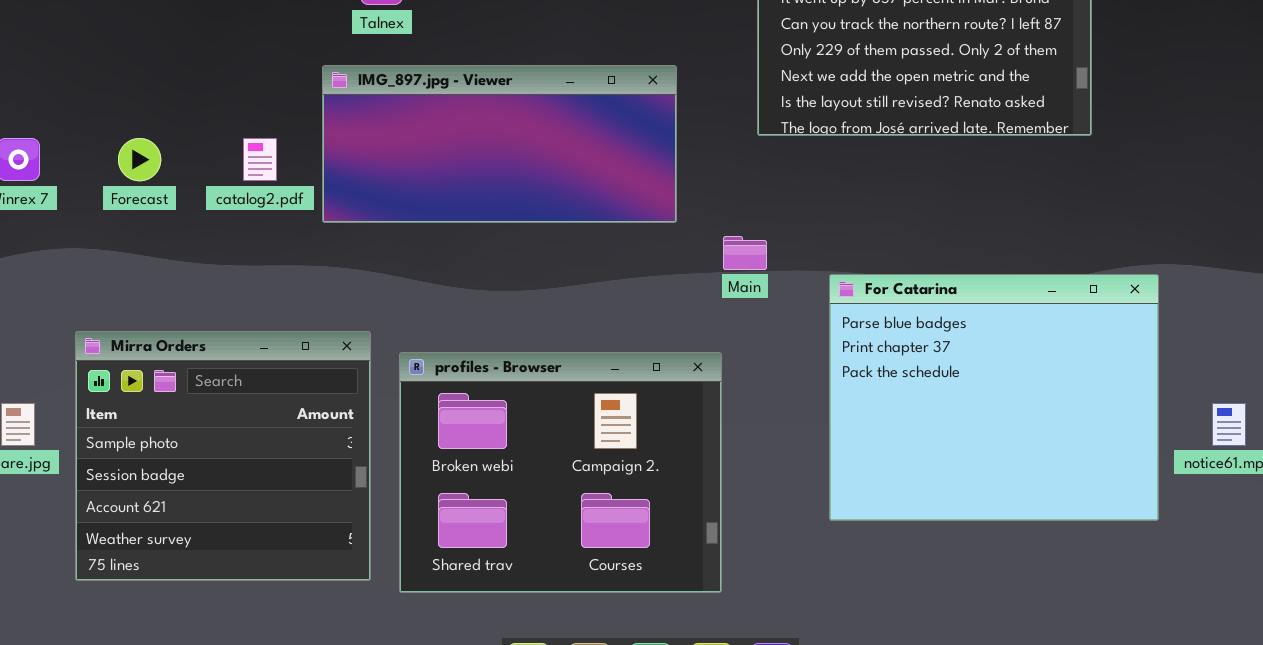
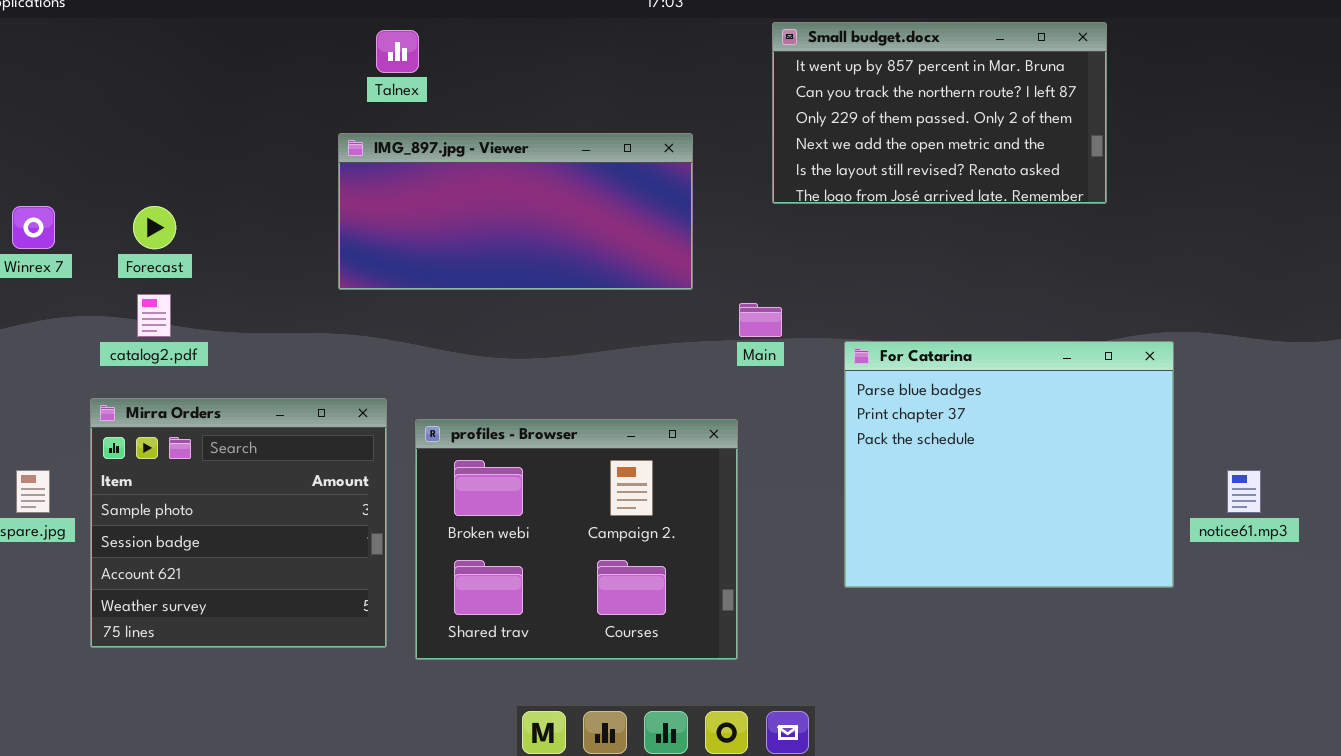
catalog2.pdf: [243,138,277,181] -> [137,294,171,337], moved

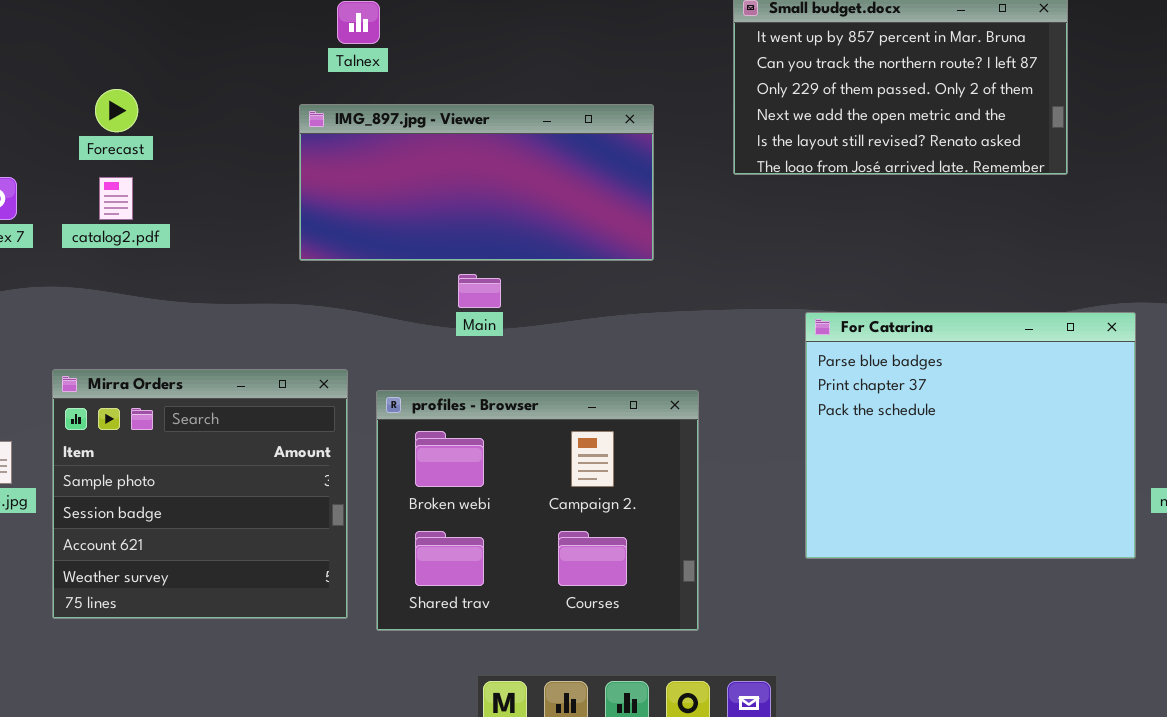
Forecast: [133,206,176,249] -> [95,89,138,132], moved
catalog2.pdf: [137,294,171,337] -> [99,177,133,220], moved
Main: [739,303,782,337] -> [458,274,501,308], moved

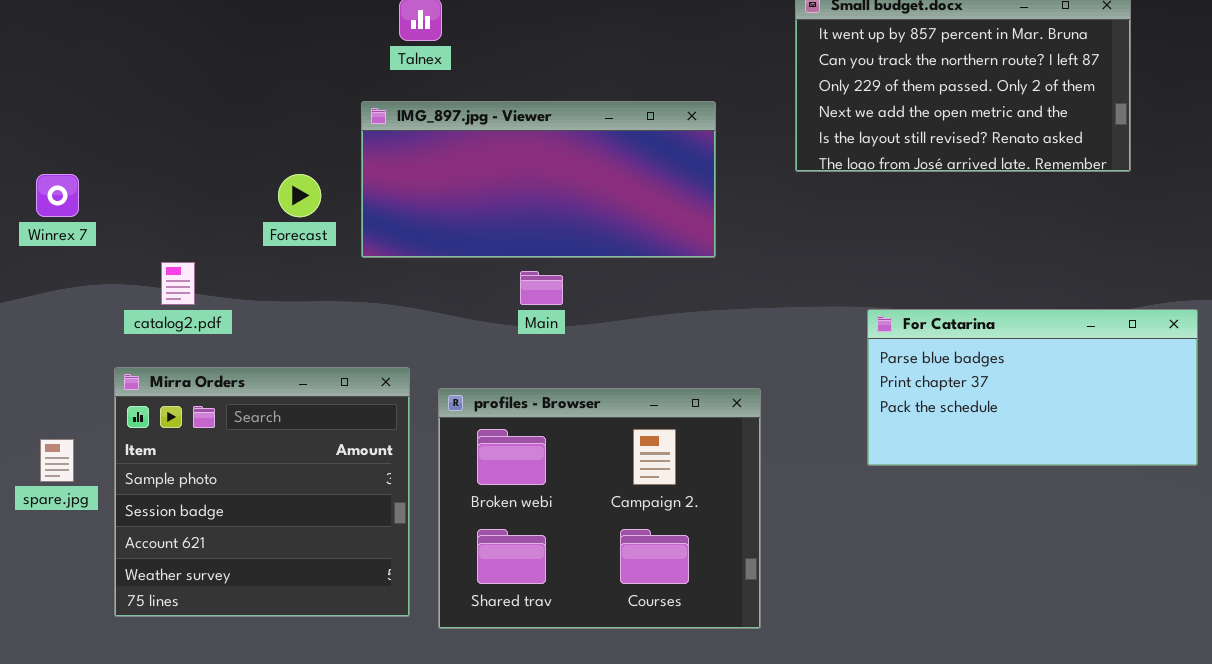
Forecast: [95,89,138,132] -> [278,174,321,217], moved
catalog2.pdf: [99,177,133,220] -> [161,262,195,305], moved
For Catarina: [805,312,1136,559] -> [867,309,1198,466], resized

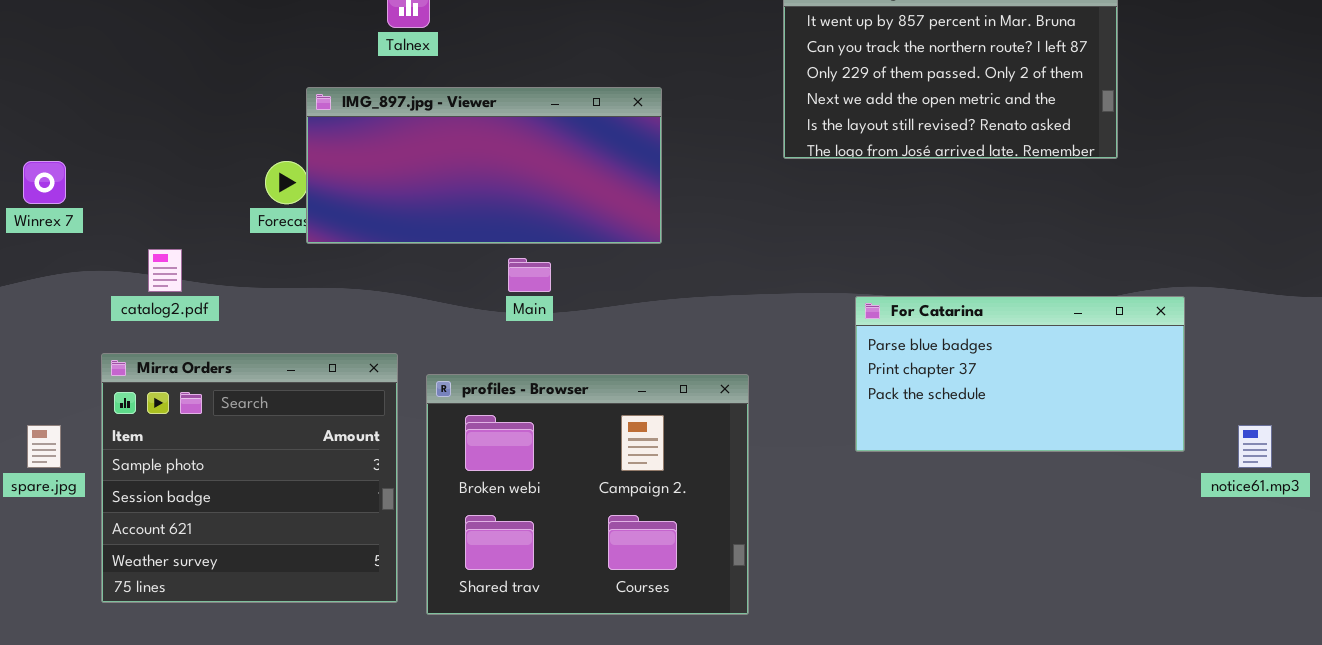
IMG_897.jpg - Viewer: [361,101,716,258] -> [306,87,662,244], moved

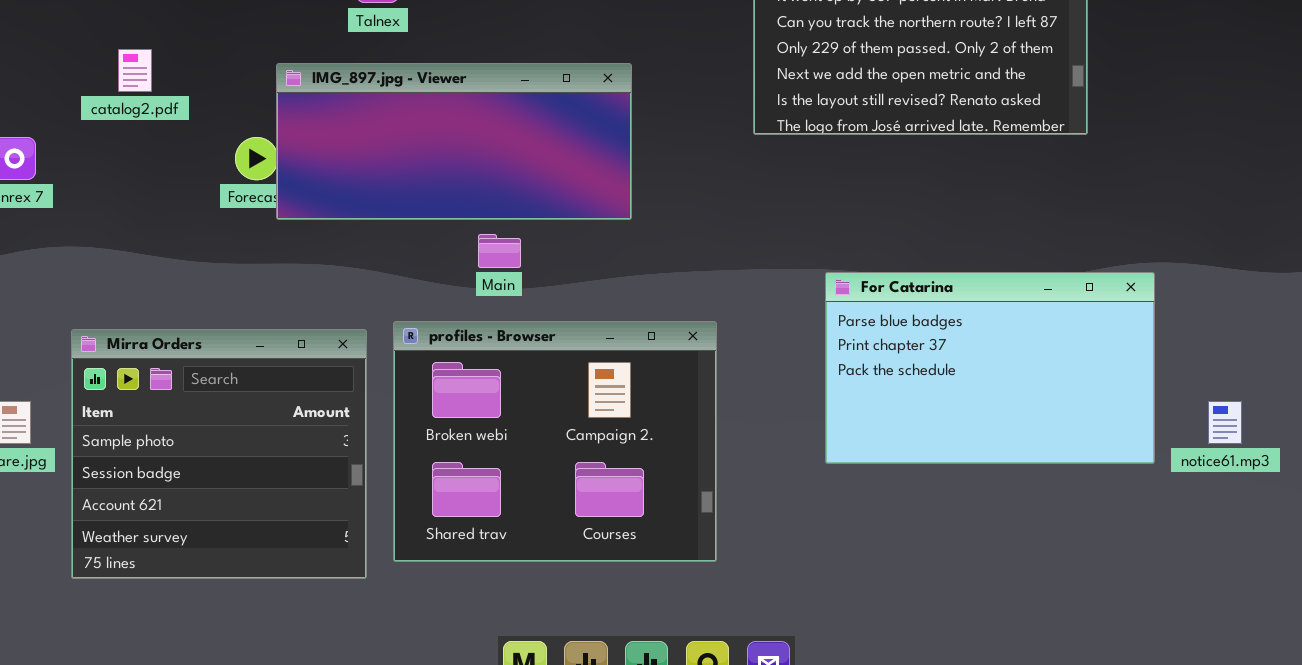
catalog2.pdf: [148,249,182,292] -> [118,49,152,92], moved
For Catarina: [855,296,1185,452] -> [825,272,1155,464], resized
profiles - Browser: [426,374,749,615] -> [393,321,717,562], moved

